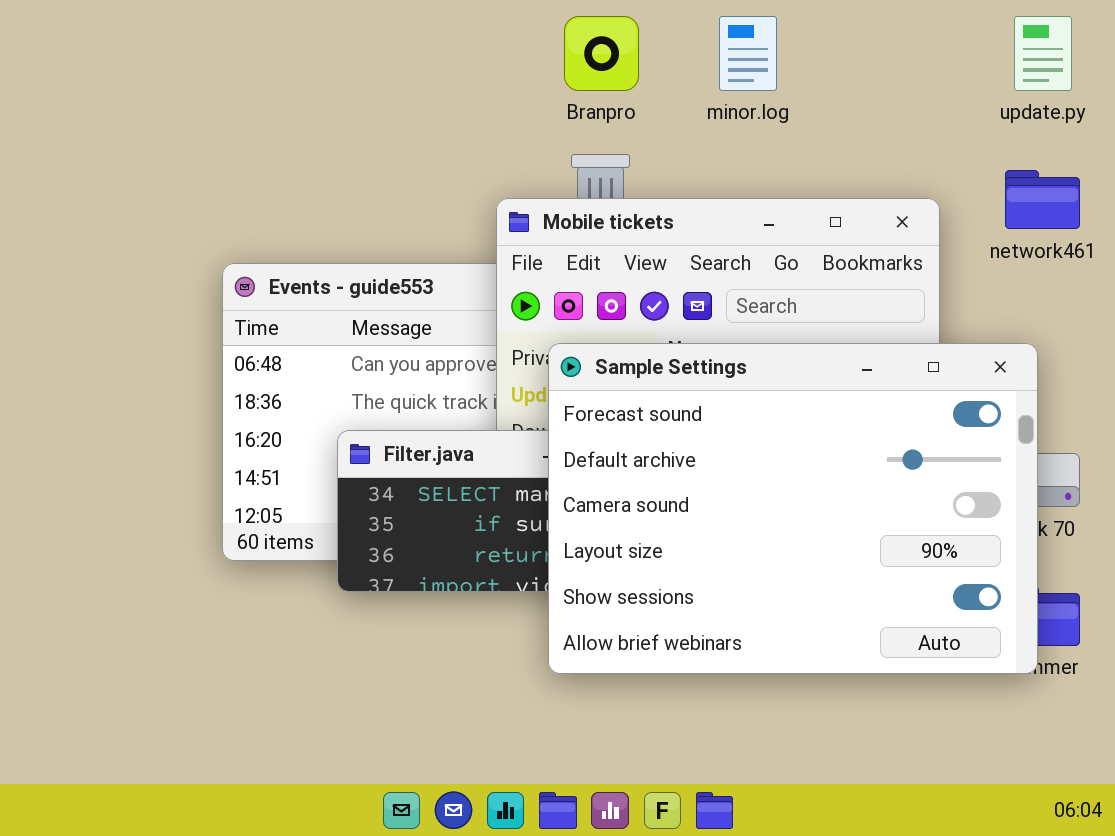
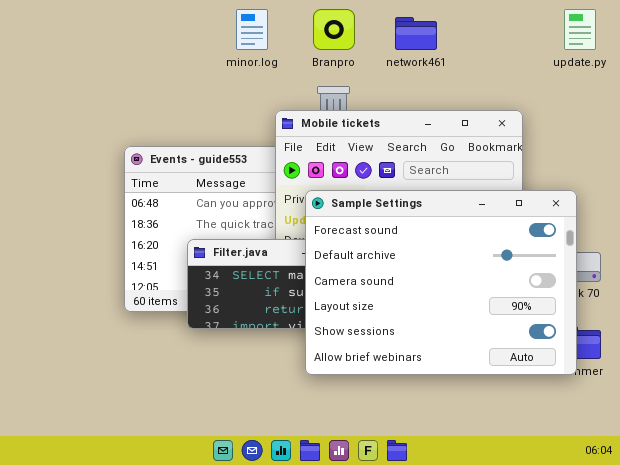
minor.log: [719,16,777,91] -> [236,9,268,50], moved
network461: [1005,170,1080,229] -> [395,17,437,50], moved

